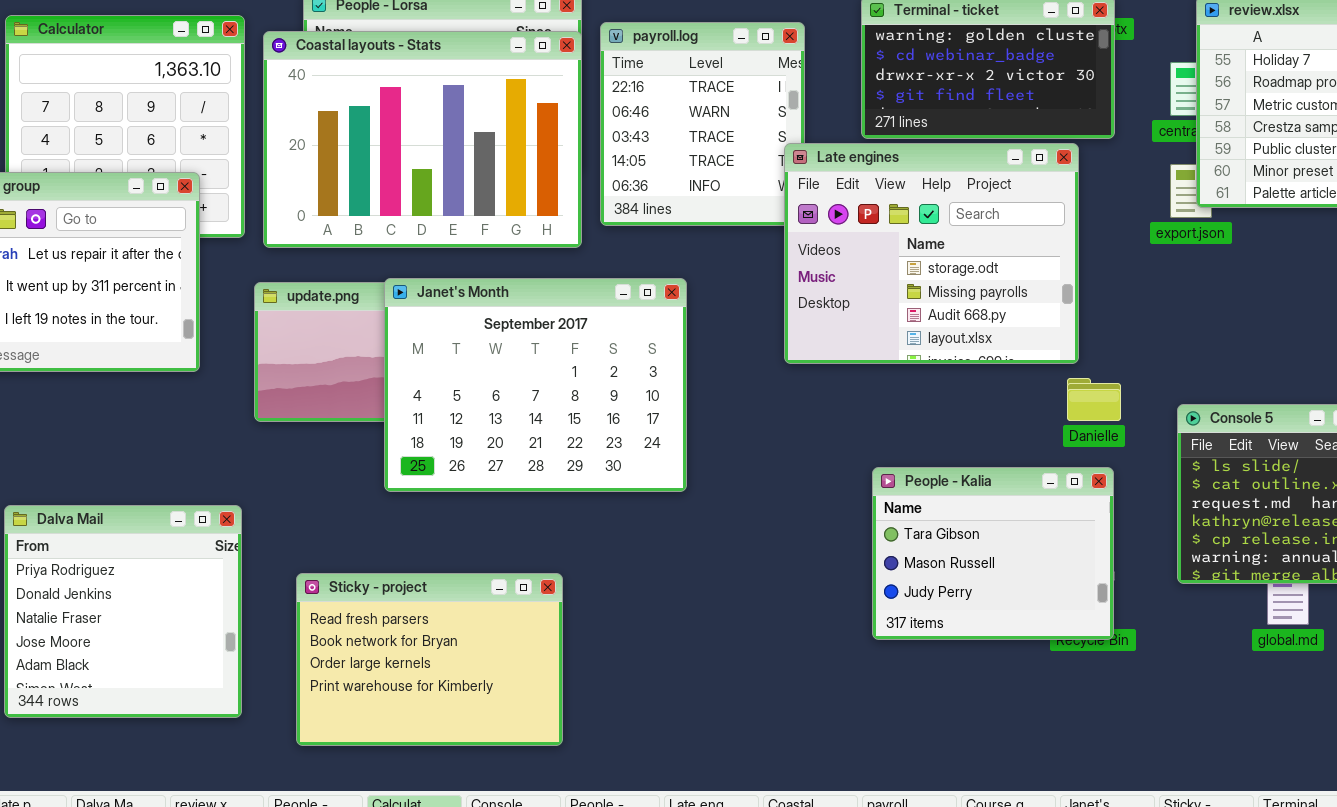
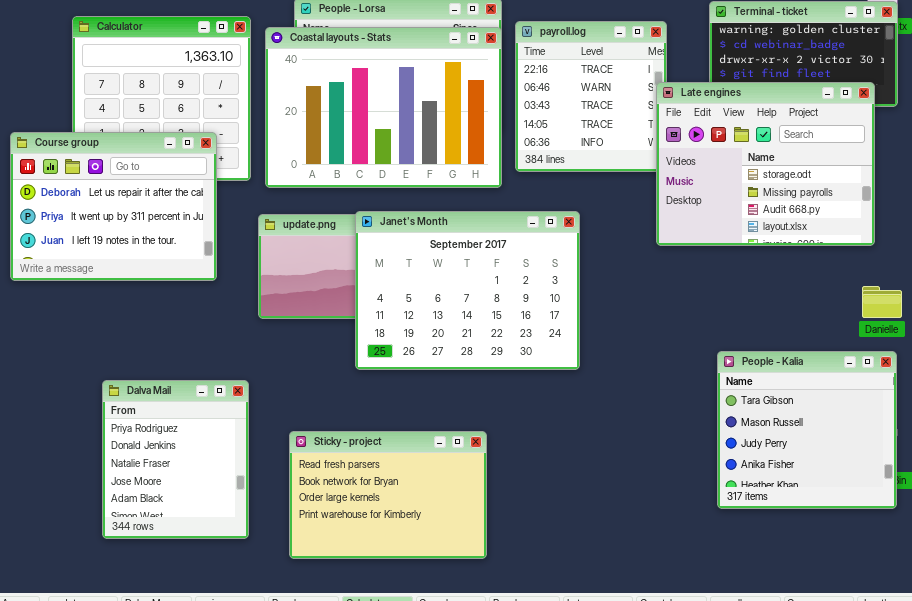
Late engines: [784,143,1079,364] -> [656,82,875,246], moved
People - Kalia: [872,467,1114,640] -> [717,351,897,509], resized
Dalva Mail: [4,505,242,718] -> [102,380,249,539], resized

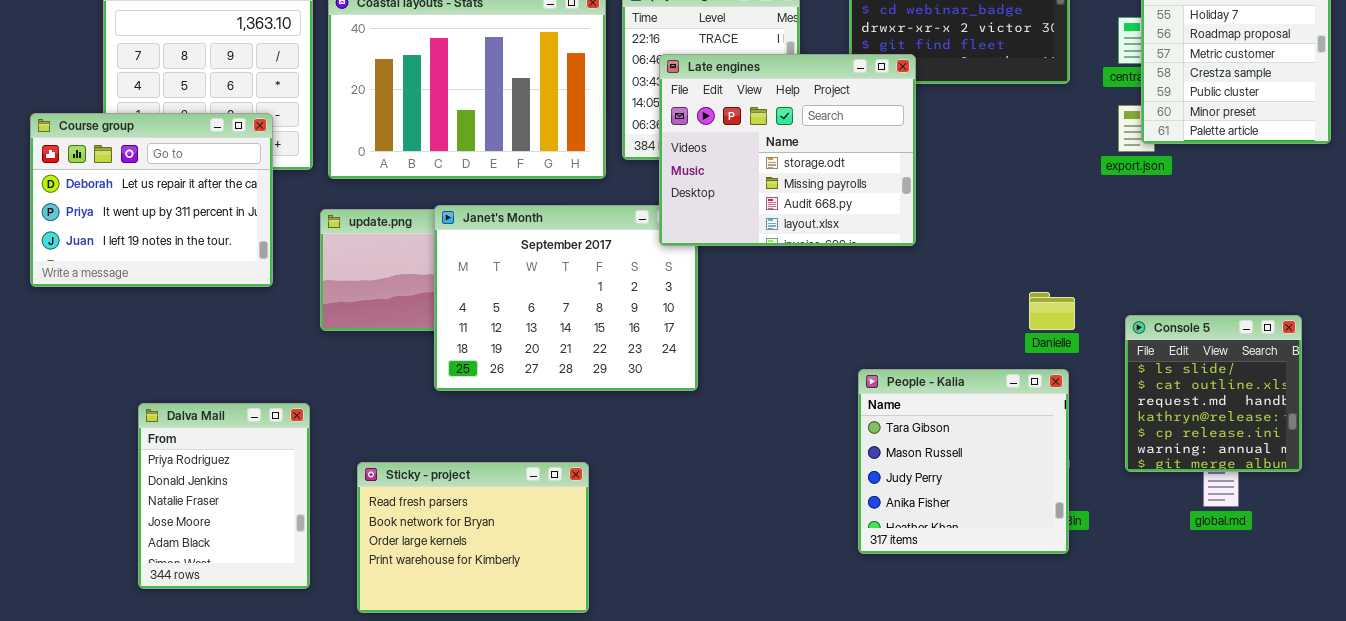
Late engines: [656,82,875,246] -> [659,54,916,246], moved

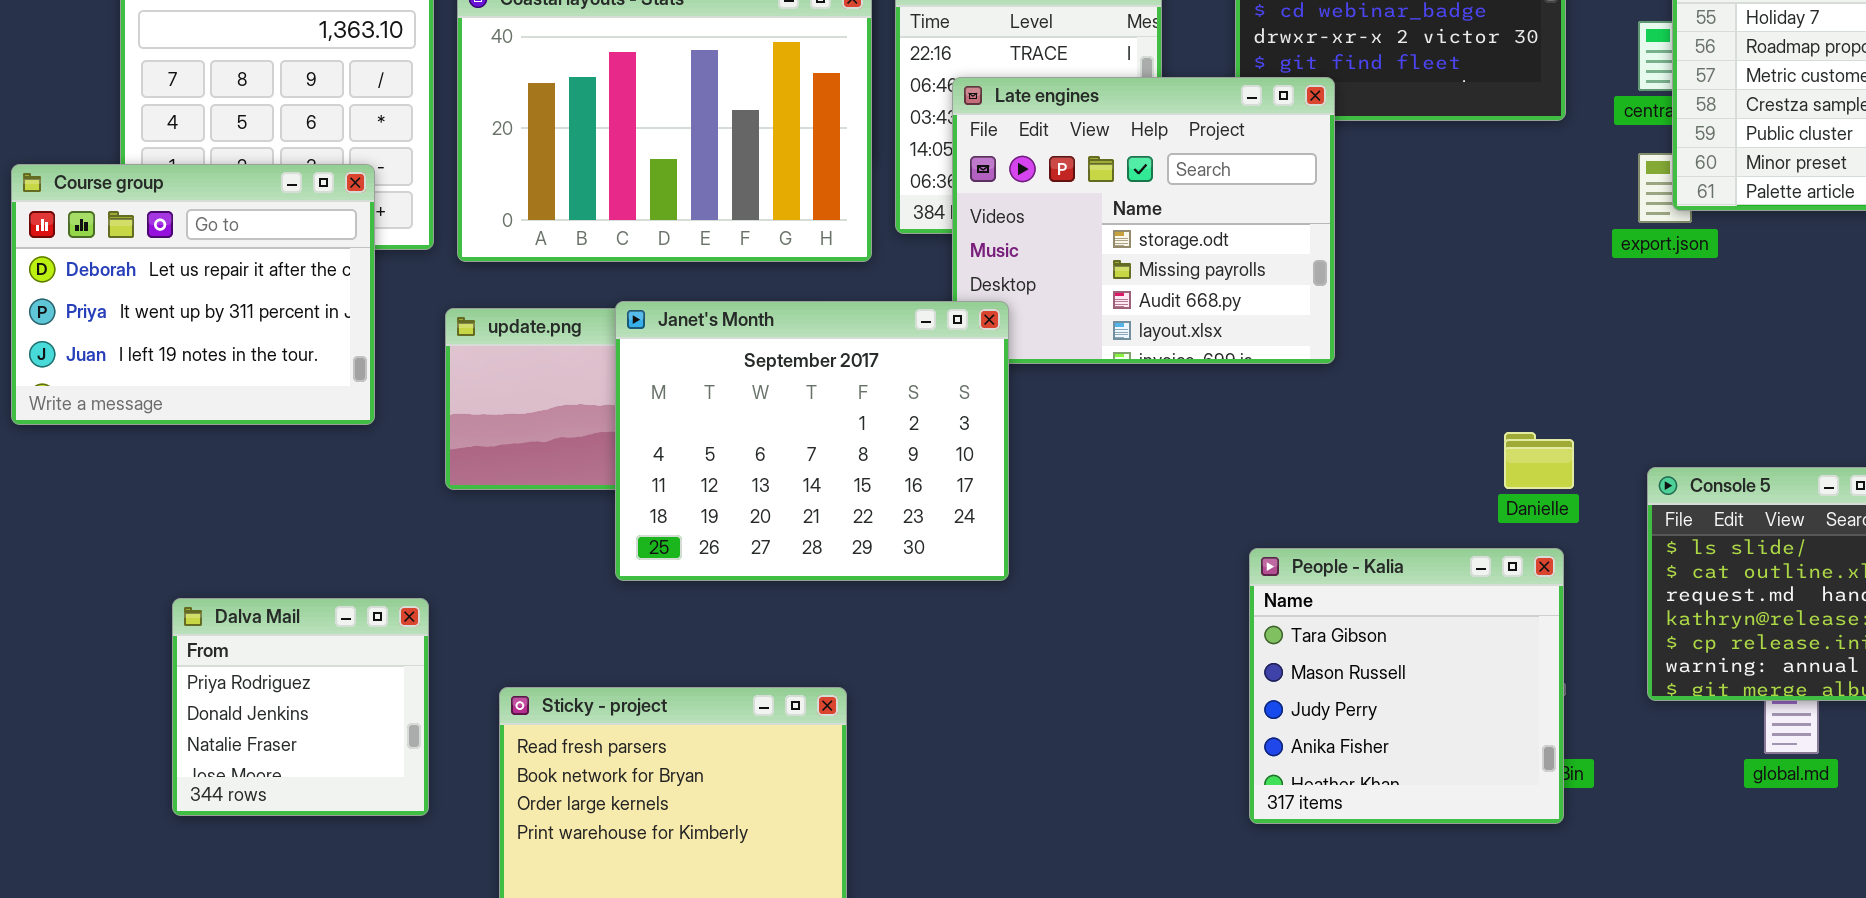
Janet's Month: [434,205,698,391] -> [615,301,1009,581], raised
Dalva Mail: [138,403,310,589] -> [172,598,429,816], resized

